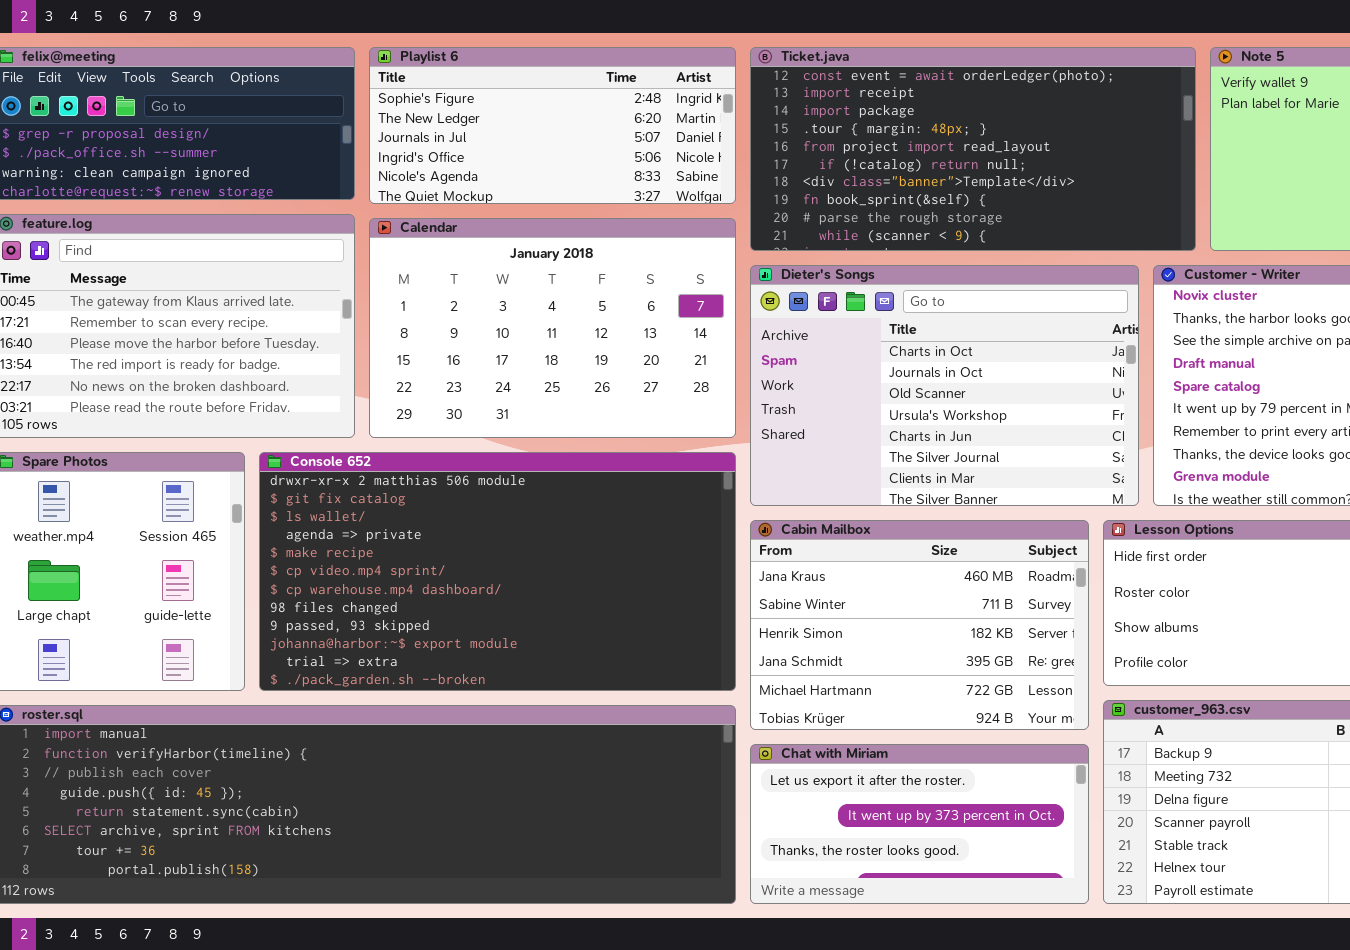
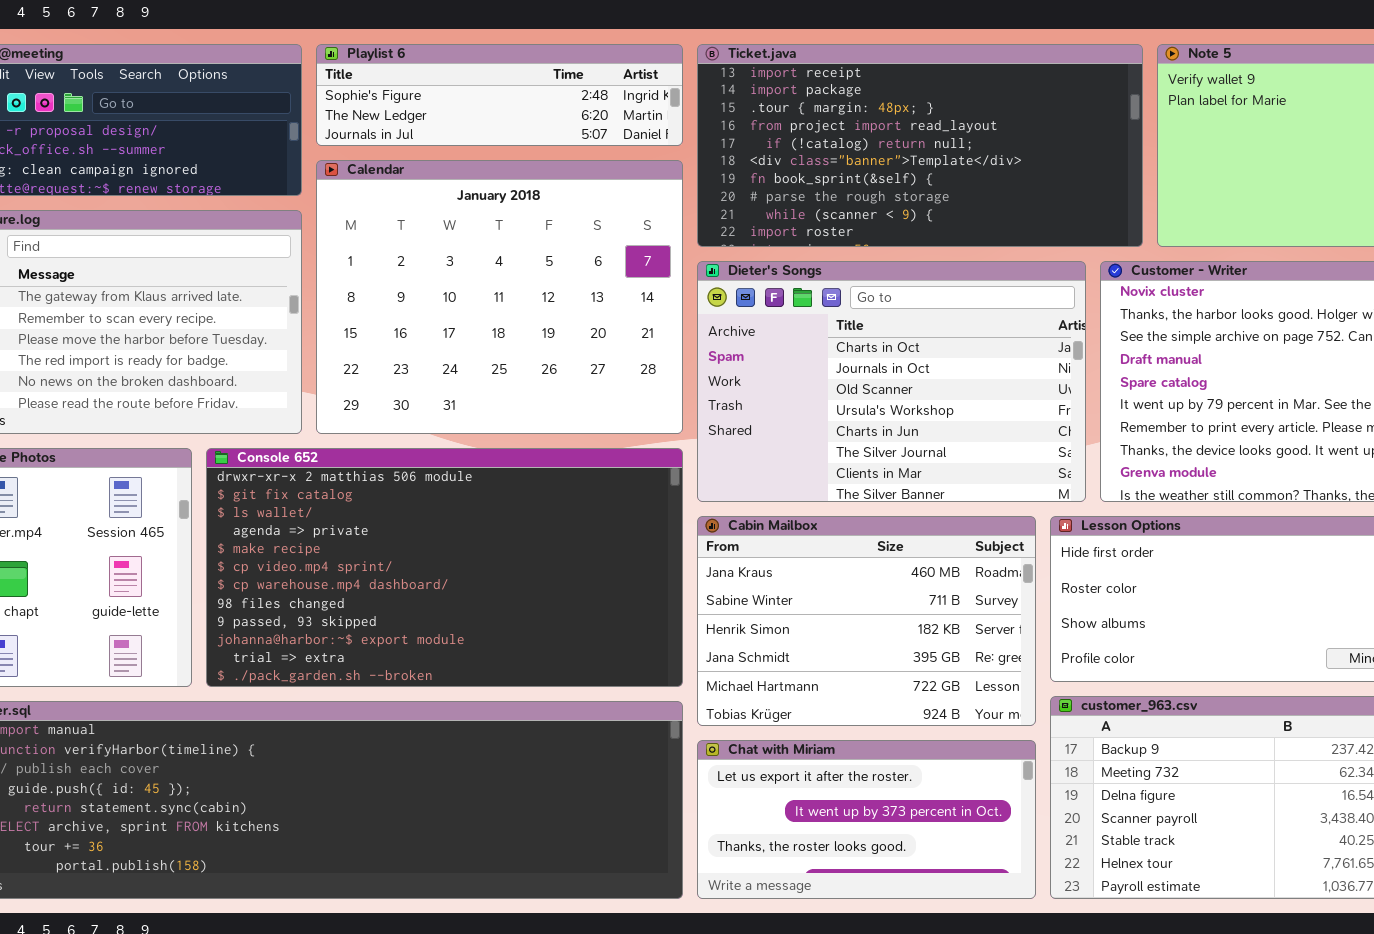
Playlist 6: [369,47,736,204] -> [316,44,683,146], resized
Ticket.java: [750,47,1196,251] -> [697,44,1143,247], scrolled down 1 row
Calendar: [369,218,736,438] -> [316,160,683,434], resized

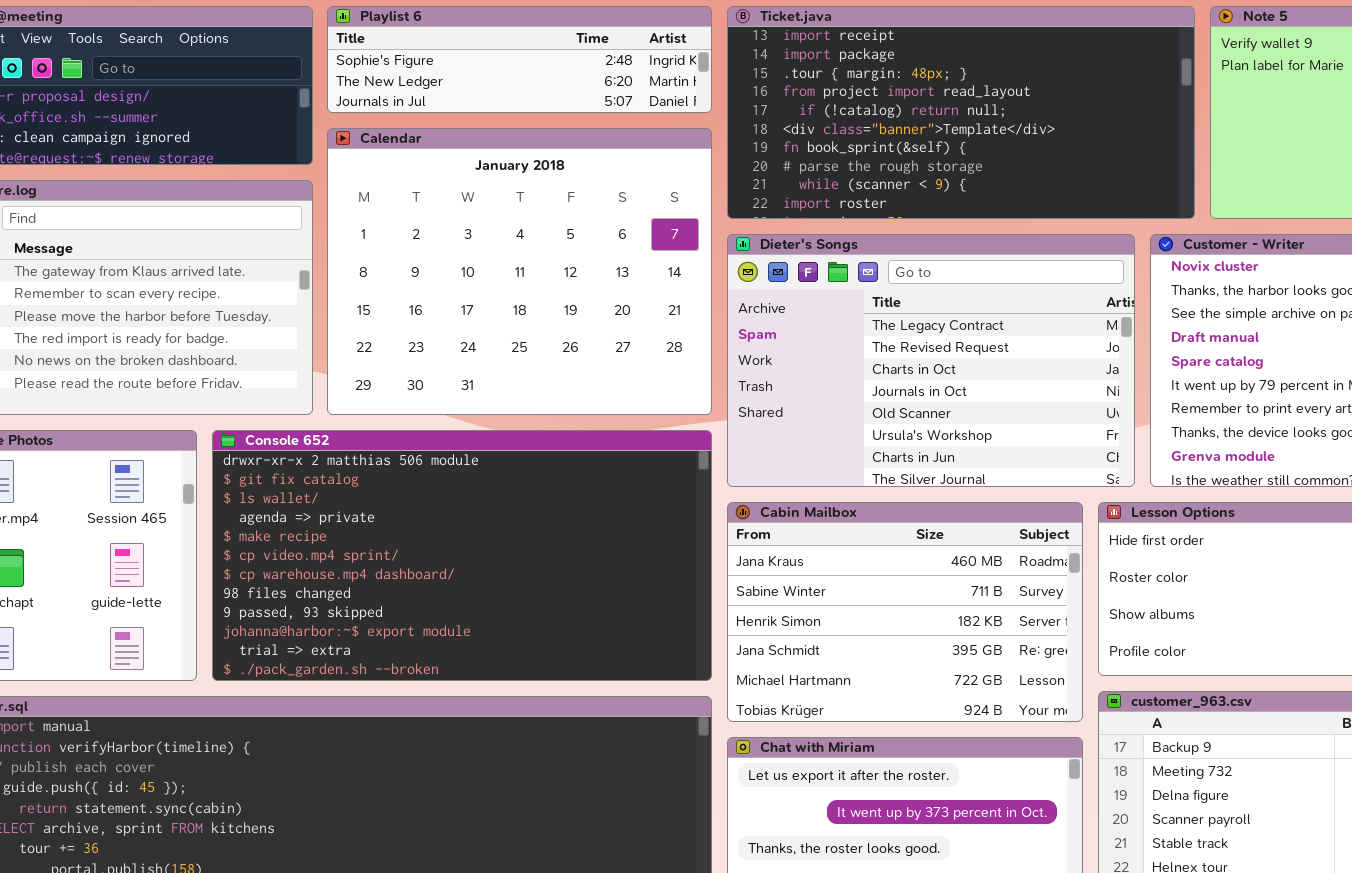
Dieter's Songs: [697,261,1086,502] -> [727,234,1135,487], scrolled up 2 rows

